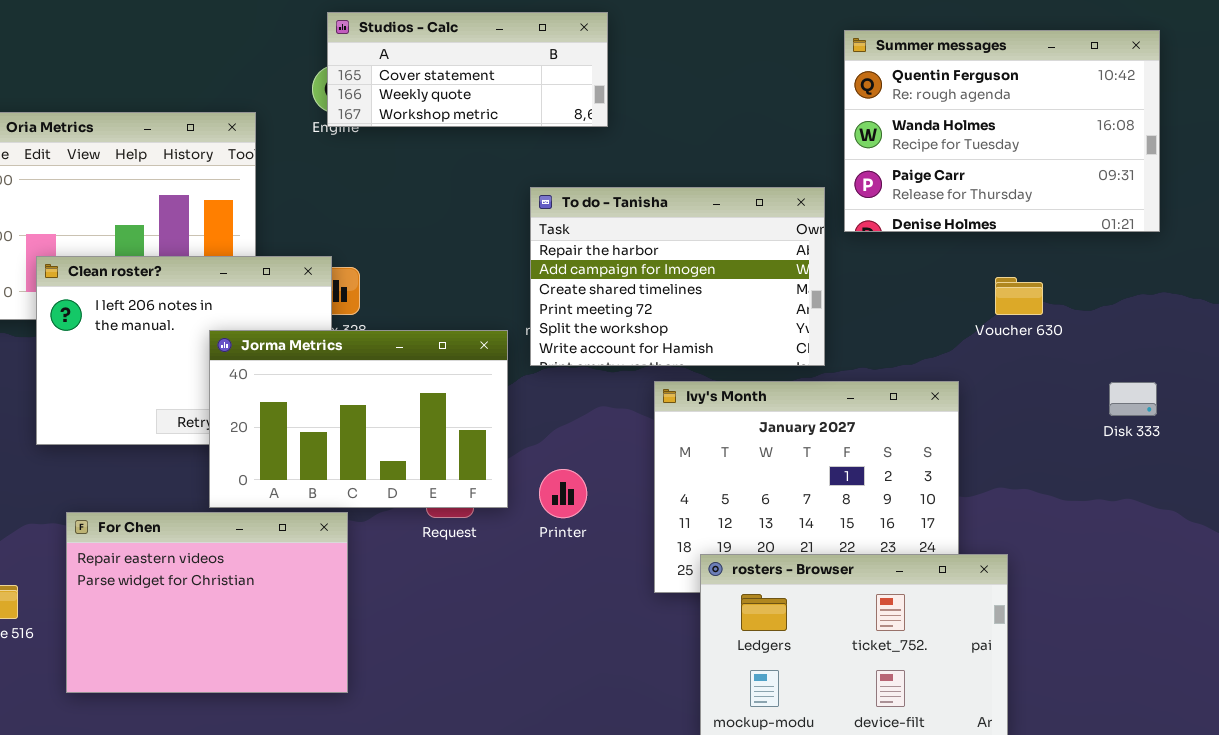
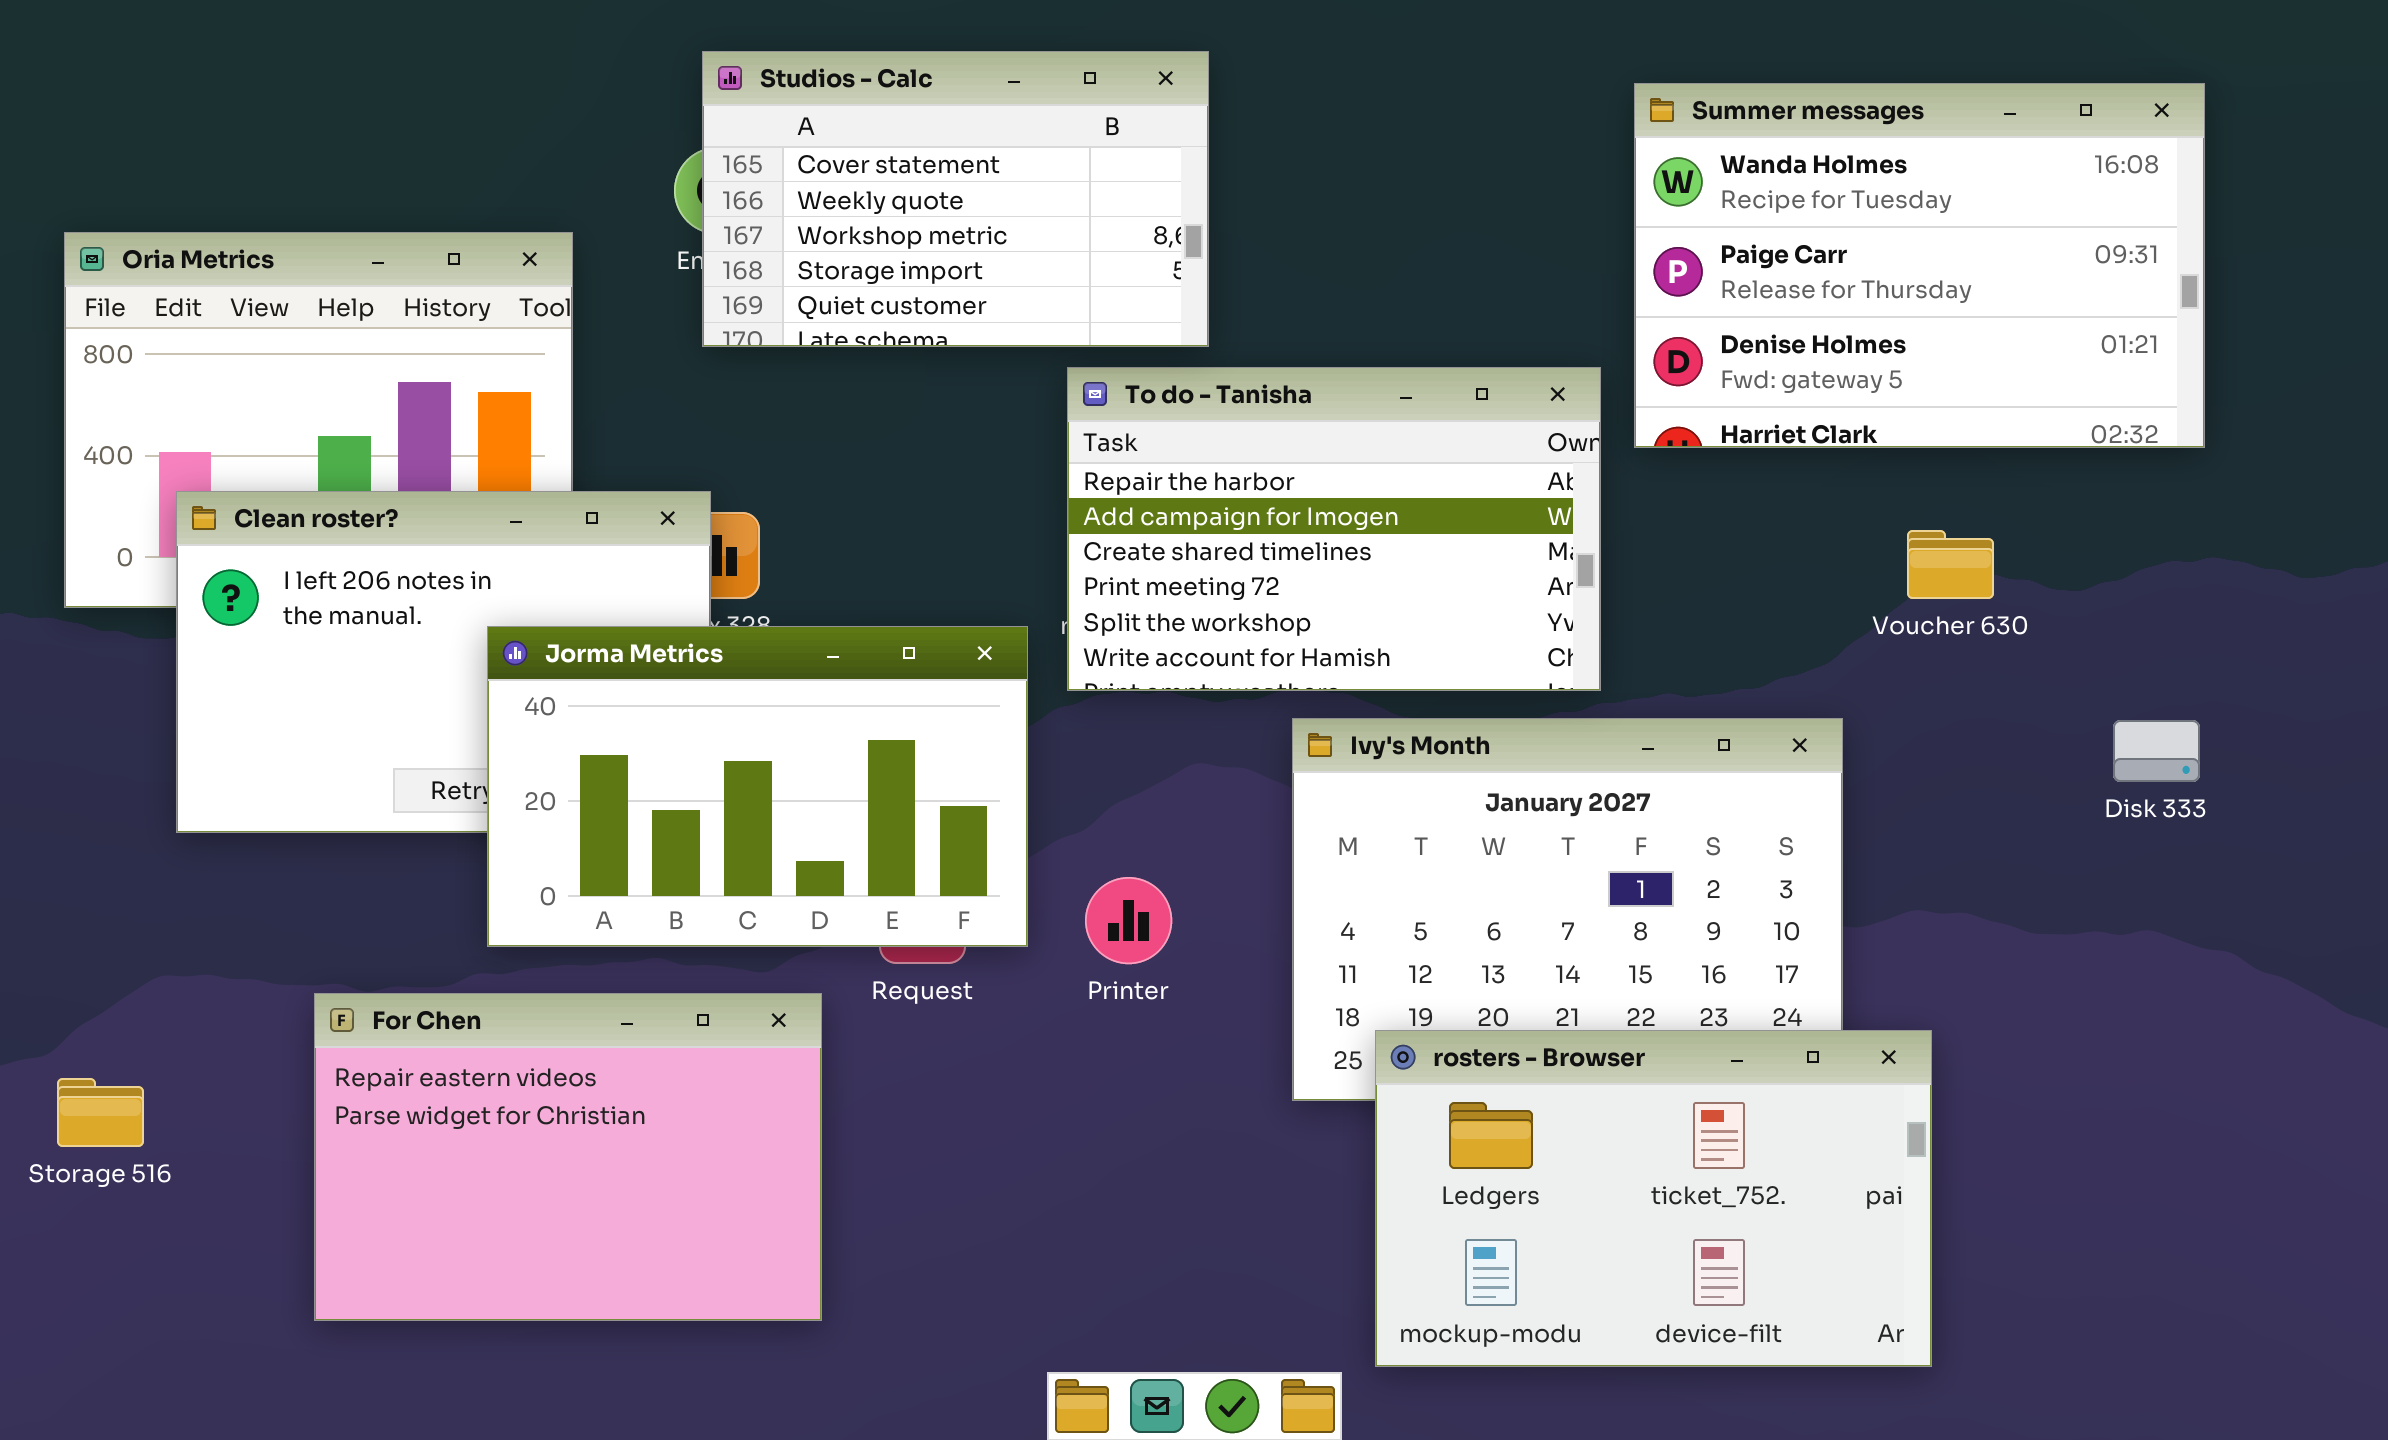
Studios - Calc: [327,12,608,127] -> [702,51,1209,347], resized
Summer messages: [844,30,1160,232] -> [1634,83,2205,448], scrolled down 1 row
For Chen: [66,512,348,693] -> [314,993,822,1321], moved

